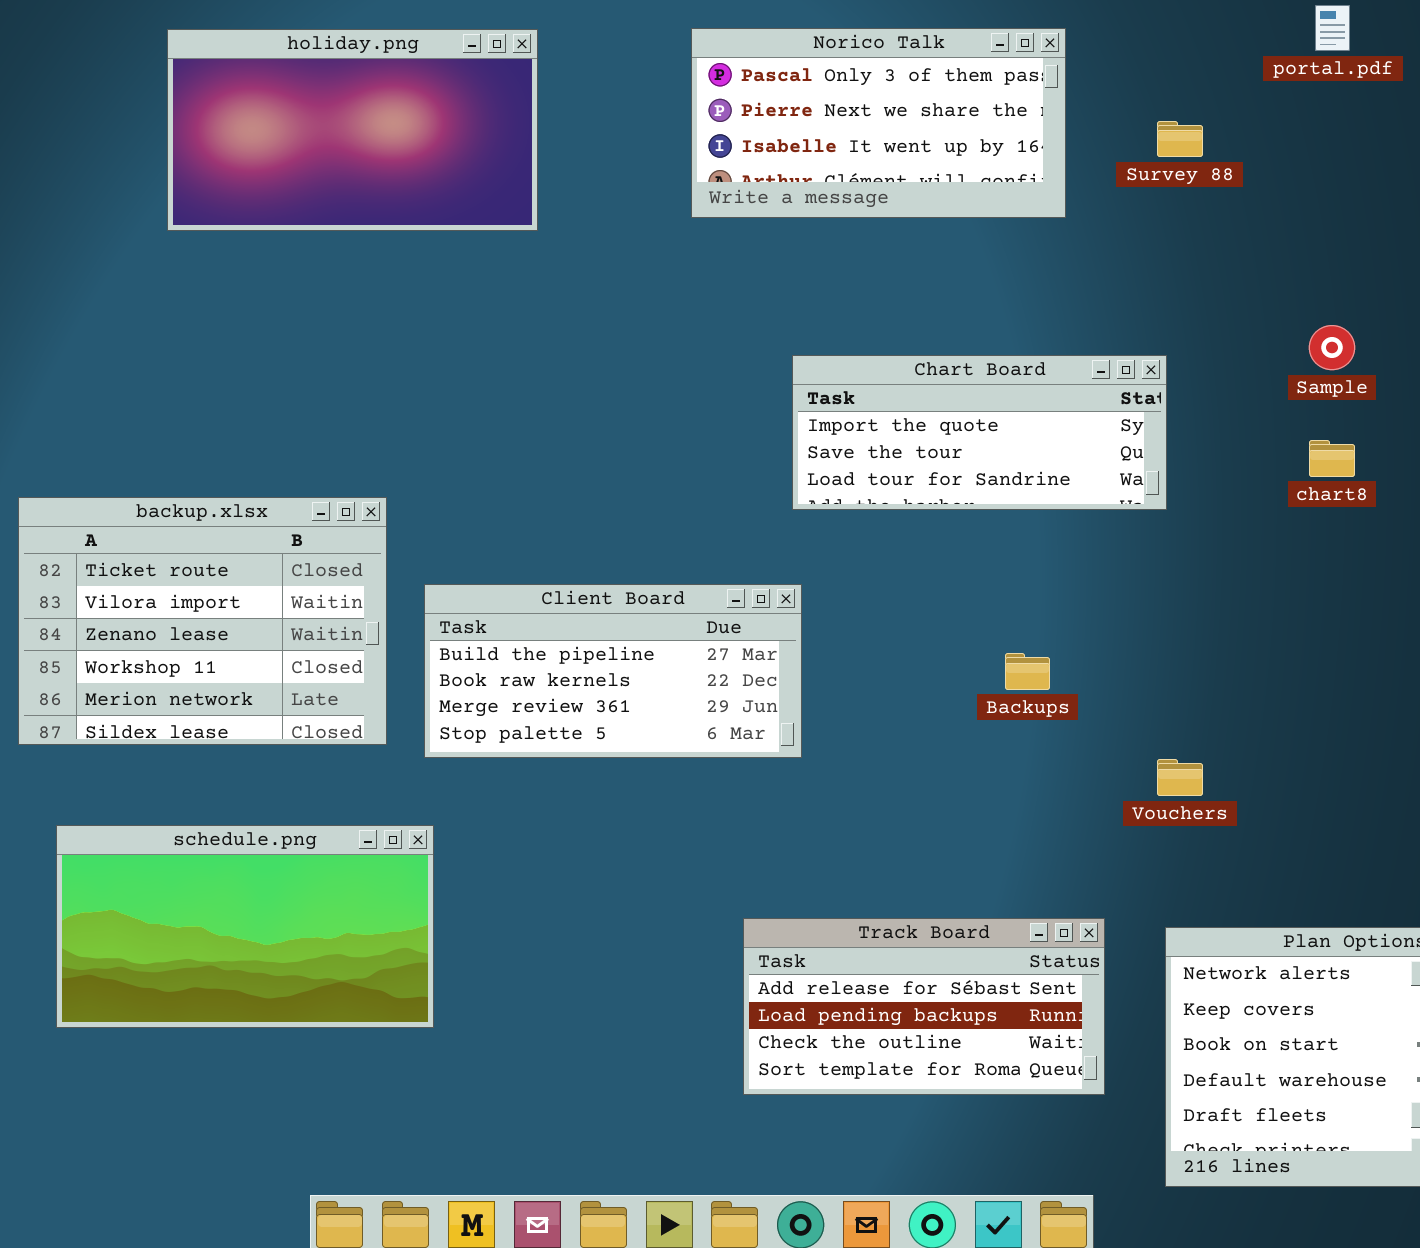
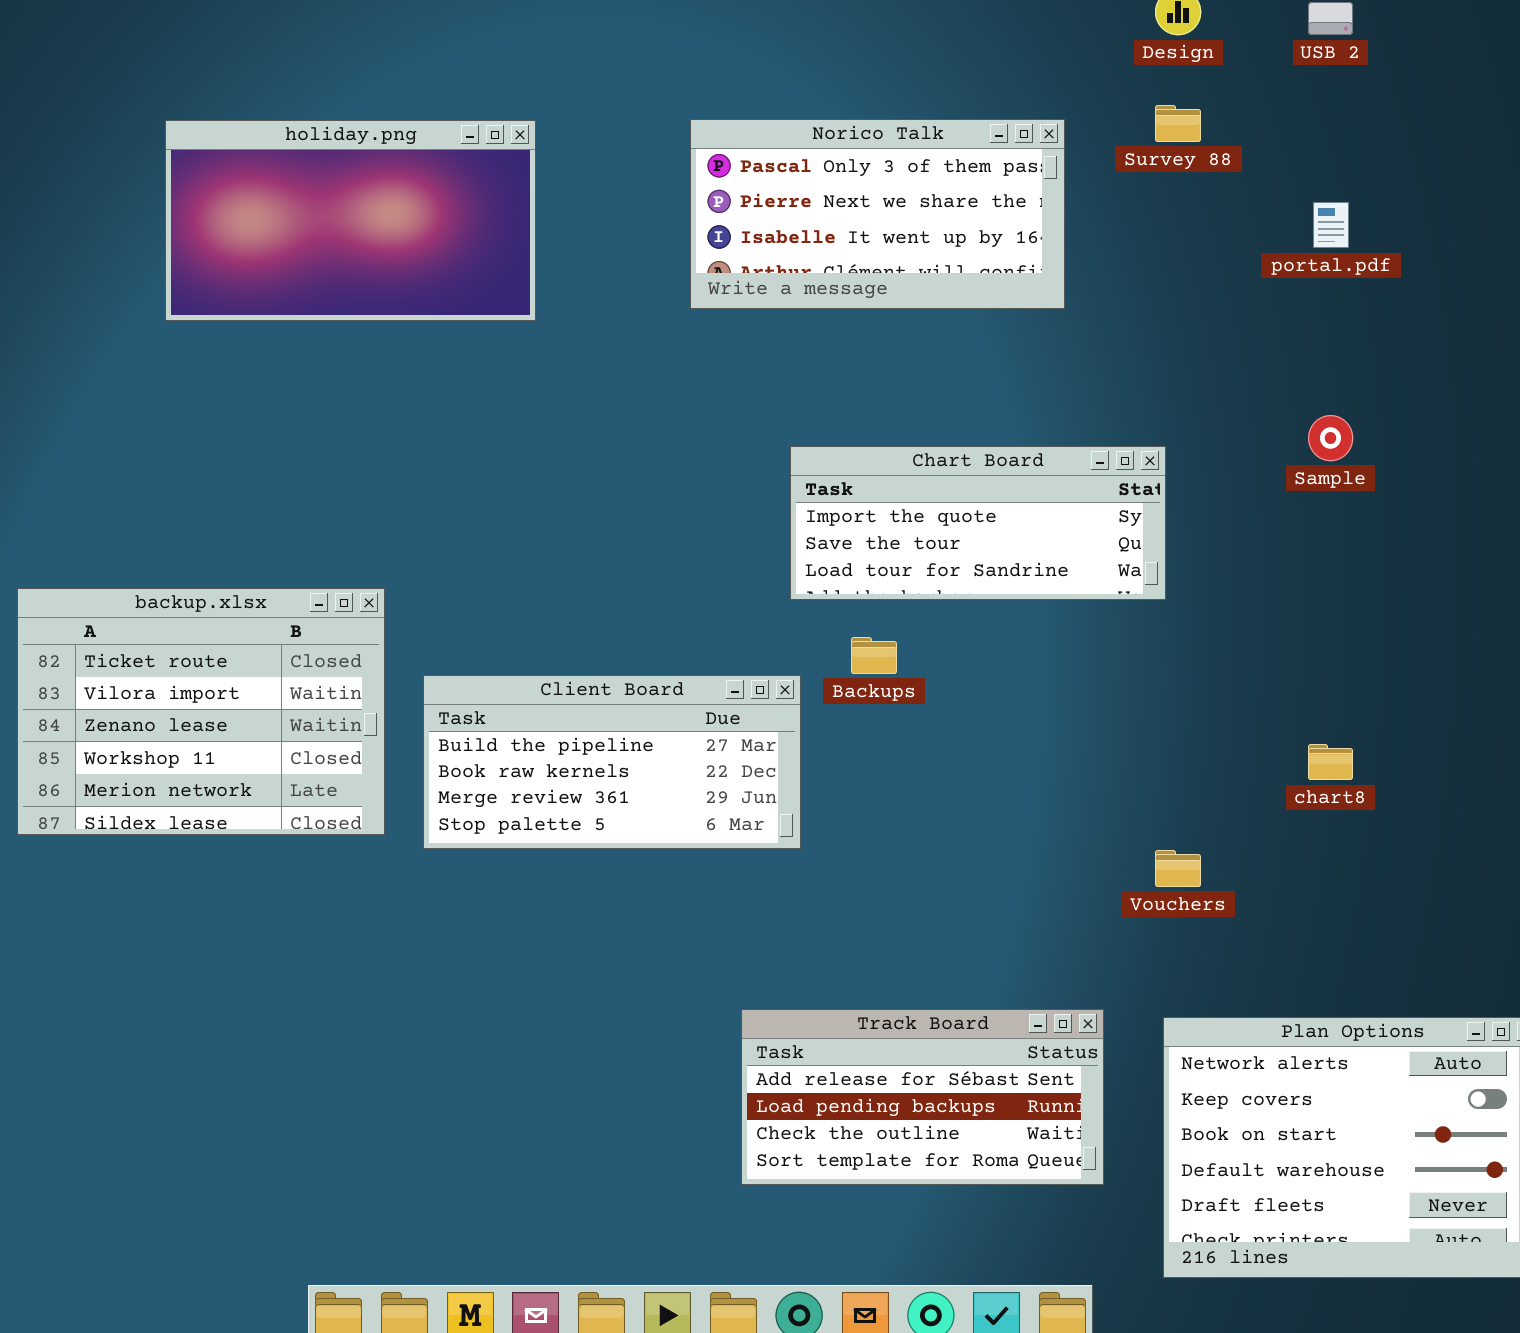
portal.pdf: [1315,5,1350,51] -> [1313,202,1349,248], moved
Survey 88: [1157,121,1203,157] -> [1155,105,1201,142], moved
chart8: [1309,440,1355,477] -> [1308,744,1353,780], moved
Backups: [1005,653,1050,690] -> [851,637,897,674], moved
schedule.png: [56,825,434,1028] -> none, closed

